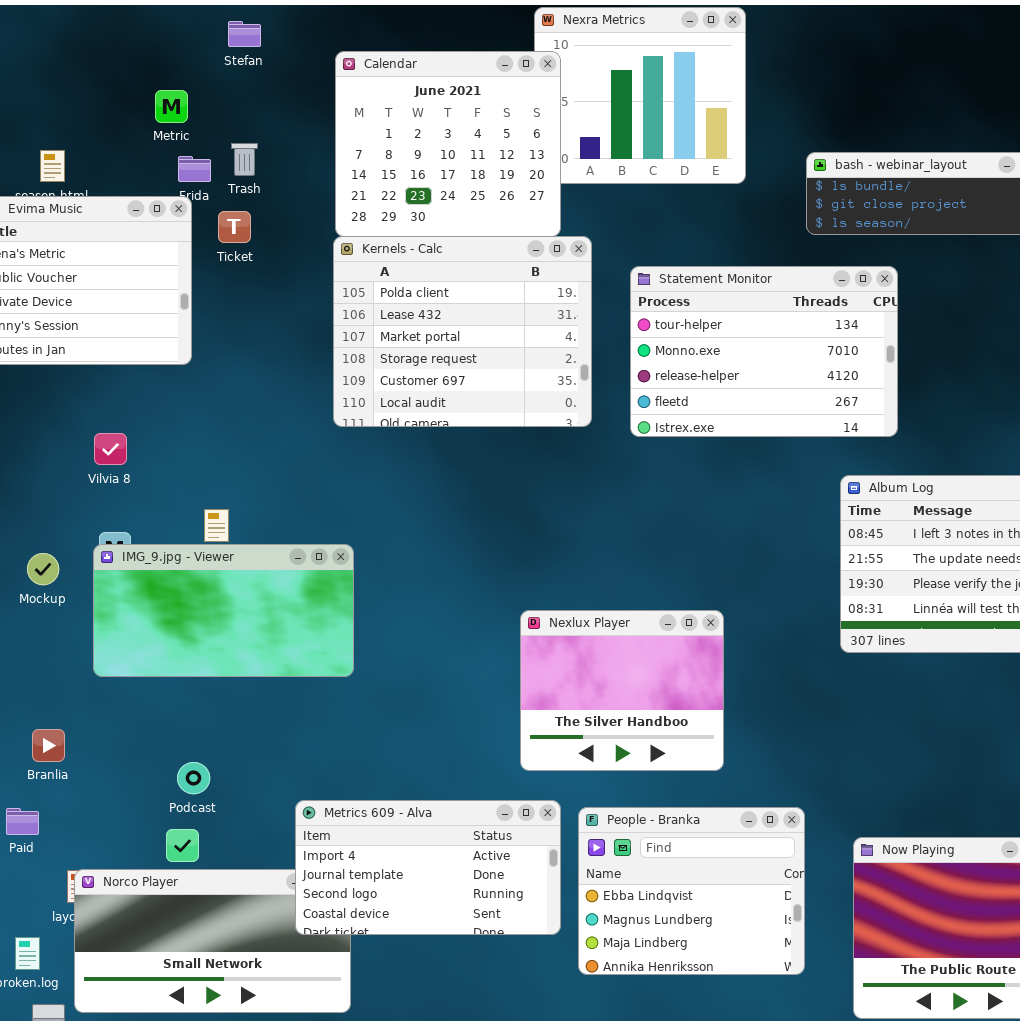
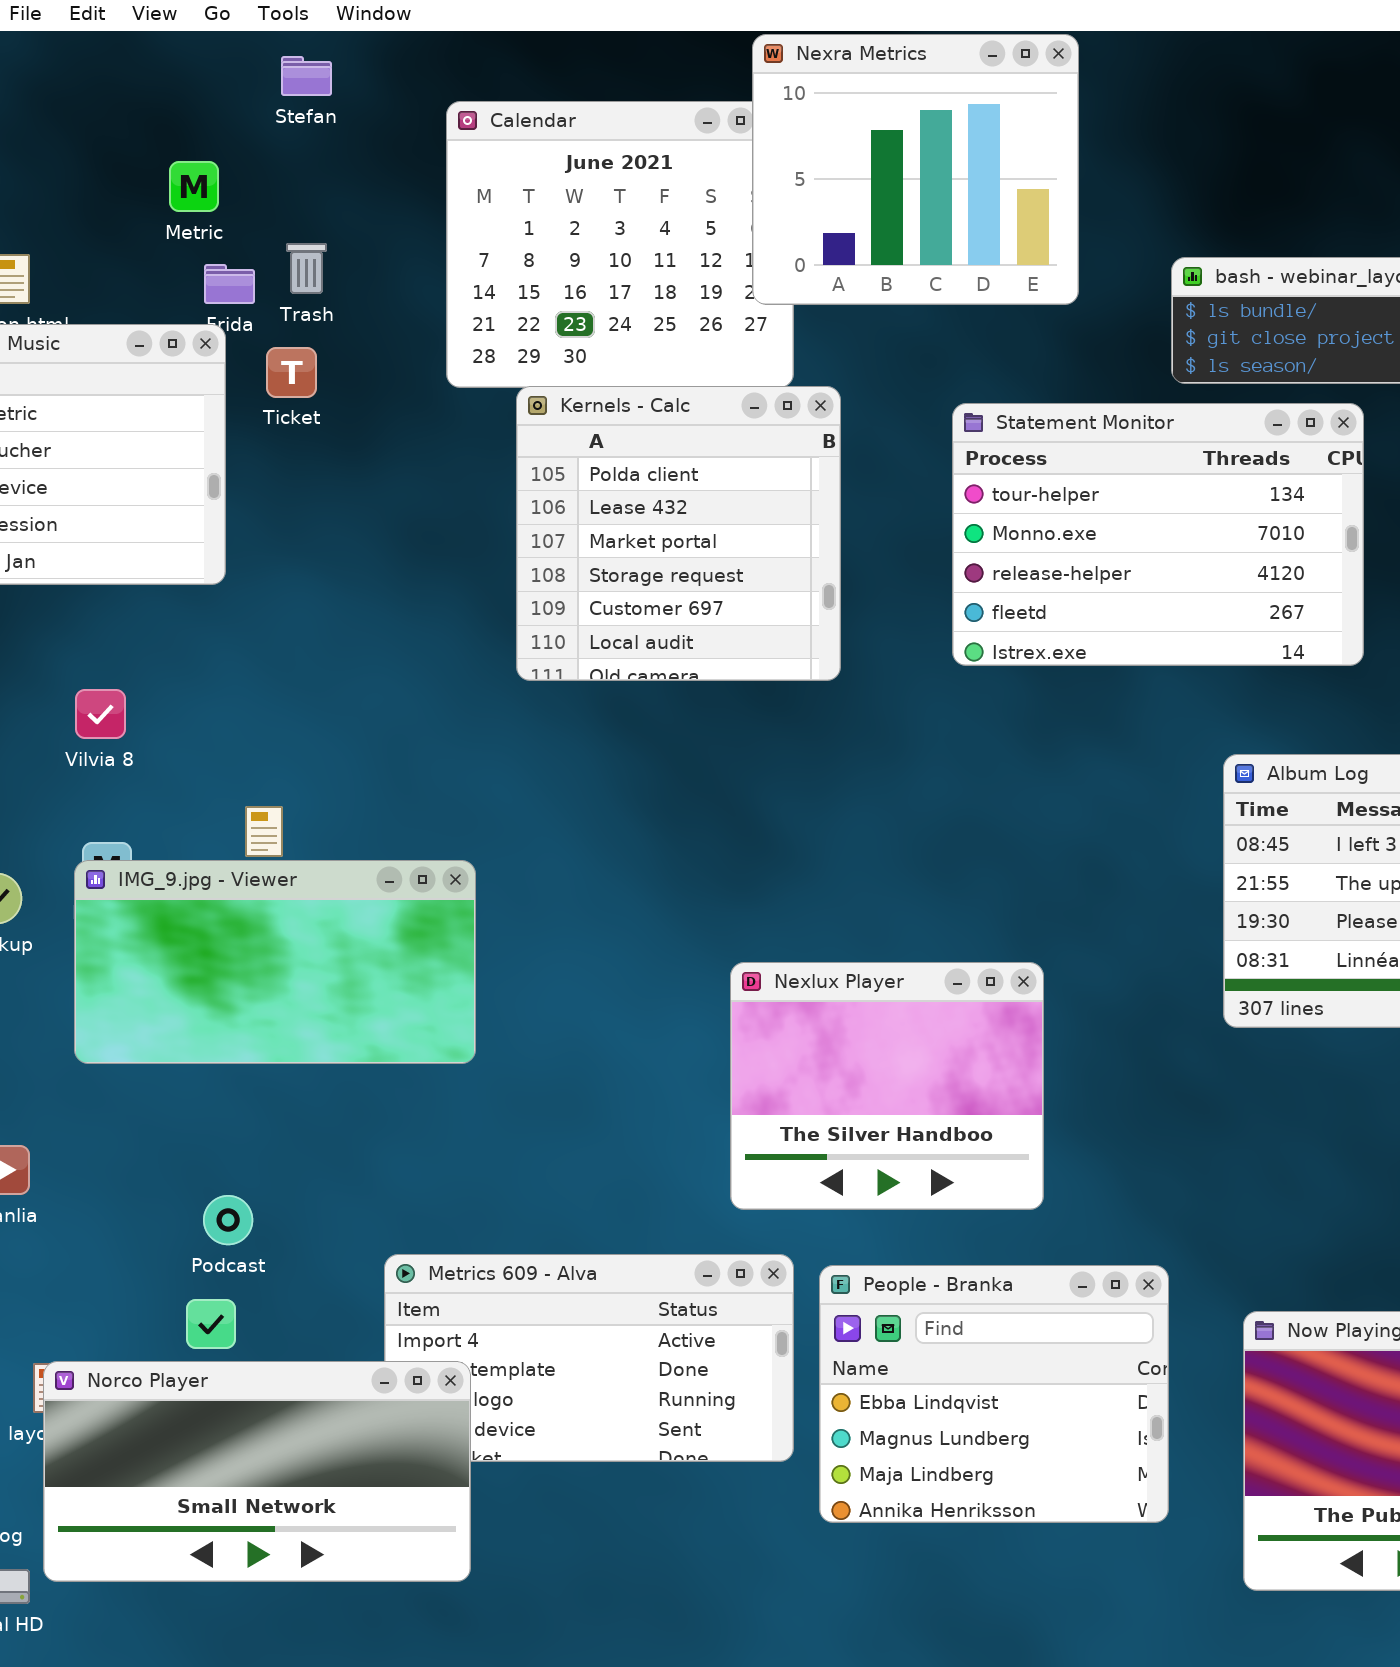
Nexra Metrics: [534,7,746,184] -> [752,34,1079,305], raised
Kernels - Calc: [333,236,592,427] -> [516,386,841,681], resized
Statement Monitor: [630,266,898,437] -> [952,403,1364,666], moved
Norco Player: [74,869,351,1013] -> [43,1361,471,1582], raised

